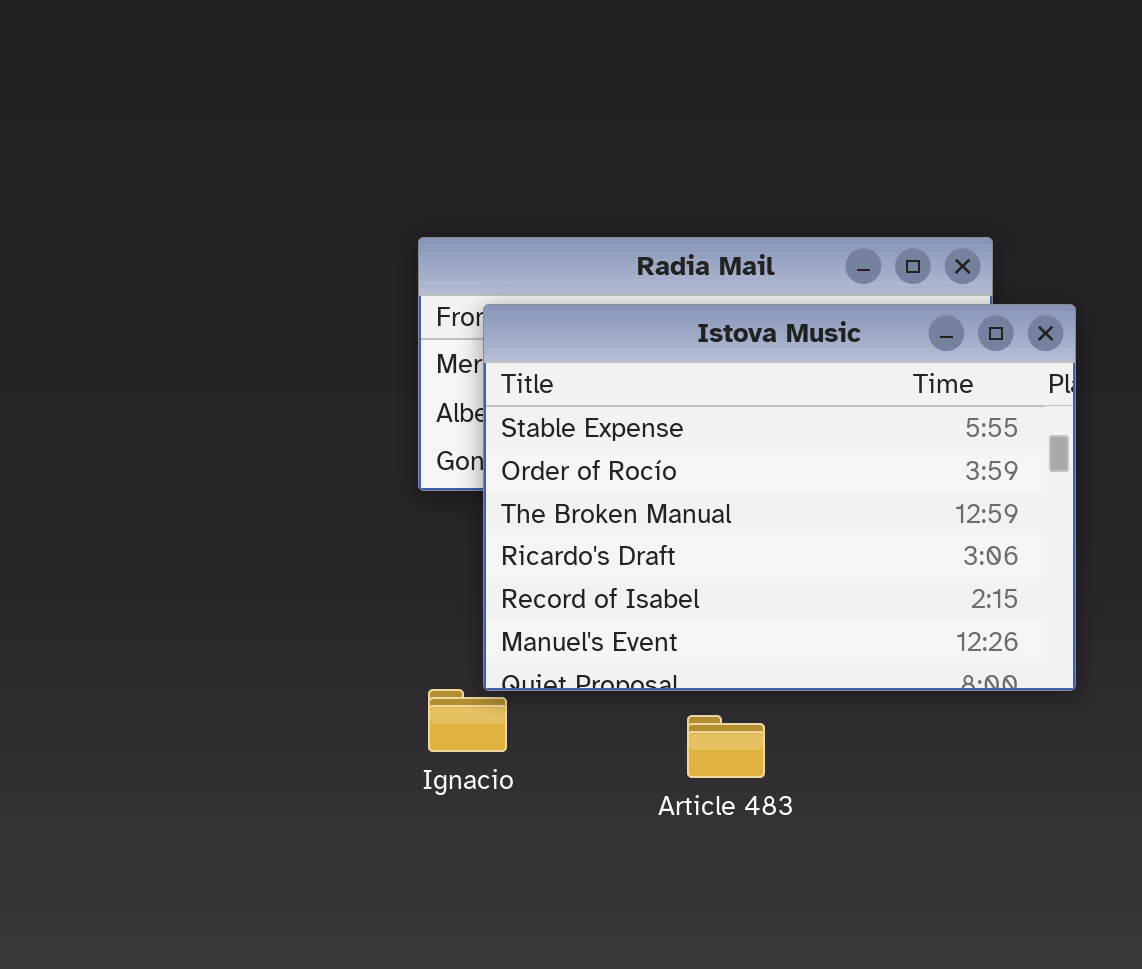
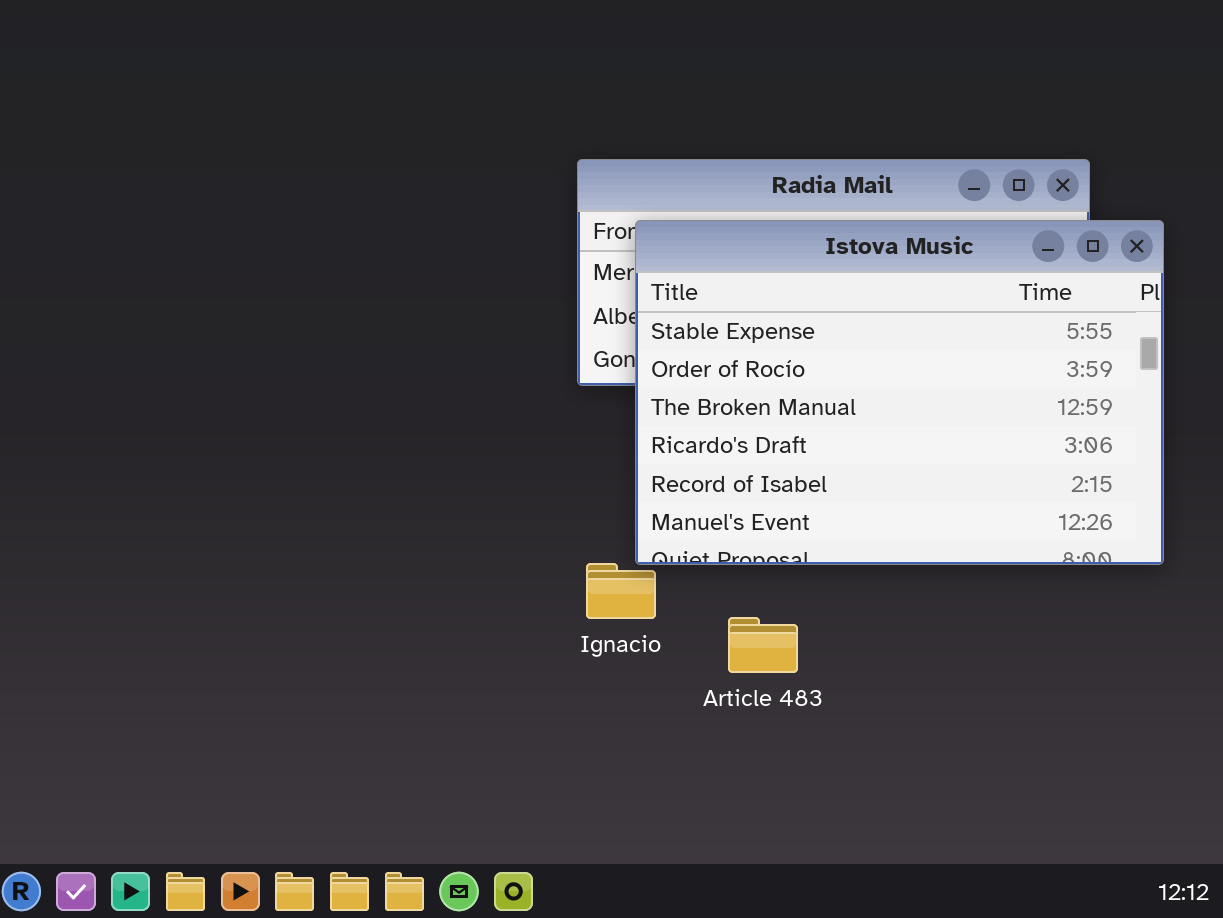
Article 483: [687,715,765,778] -> [728,617,798,673], moved

